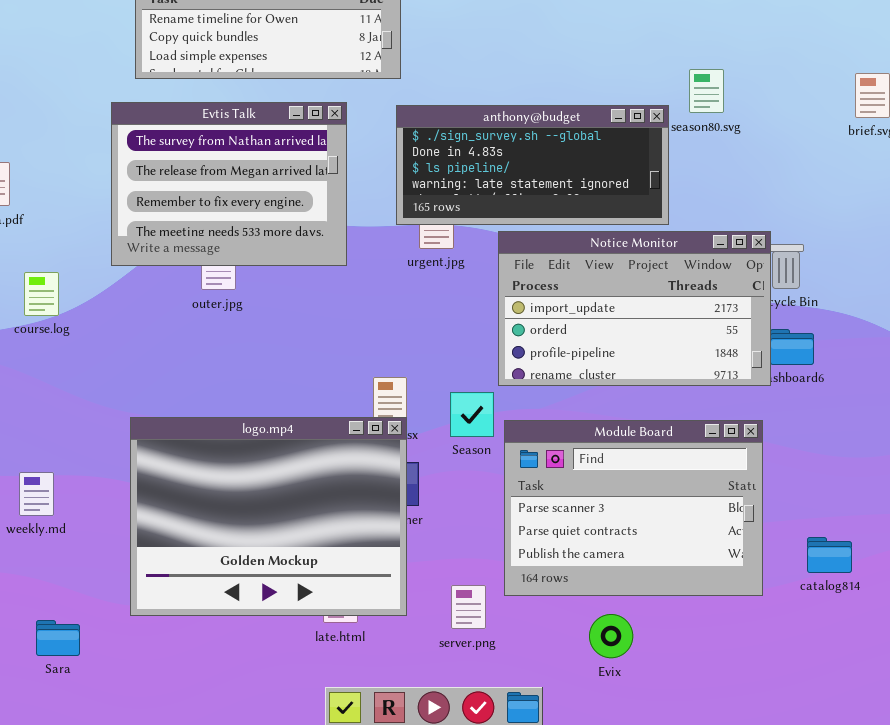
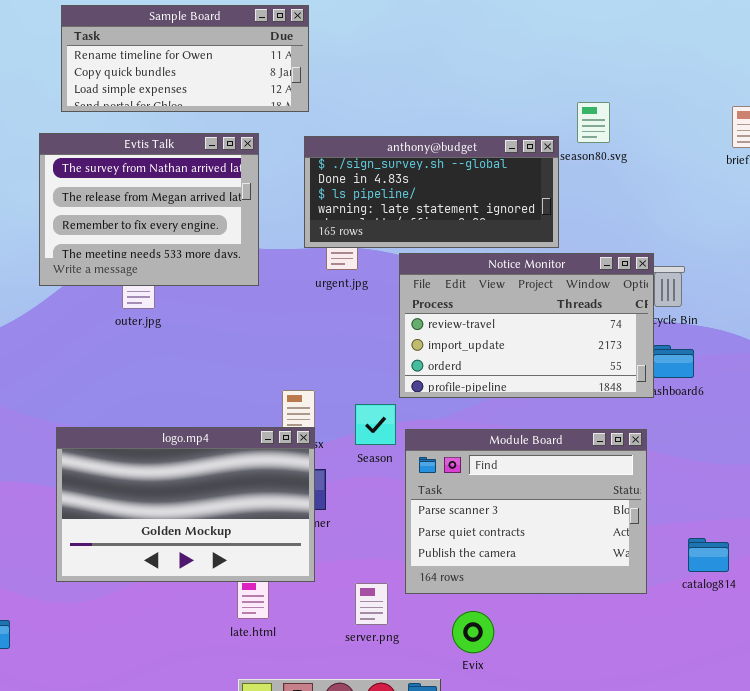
Notice Monitor: [498,231,771,386] -> [399,253,654,398], scrolled up 1 row
logo.mp4: [130,417,407,616] -> [56,427,315,582], resized
Evix: [589,614,633,658] -> [452,611,494,653], moved

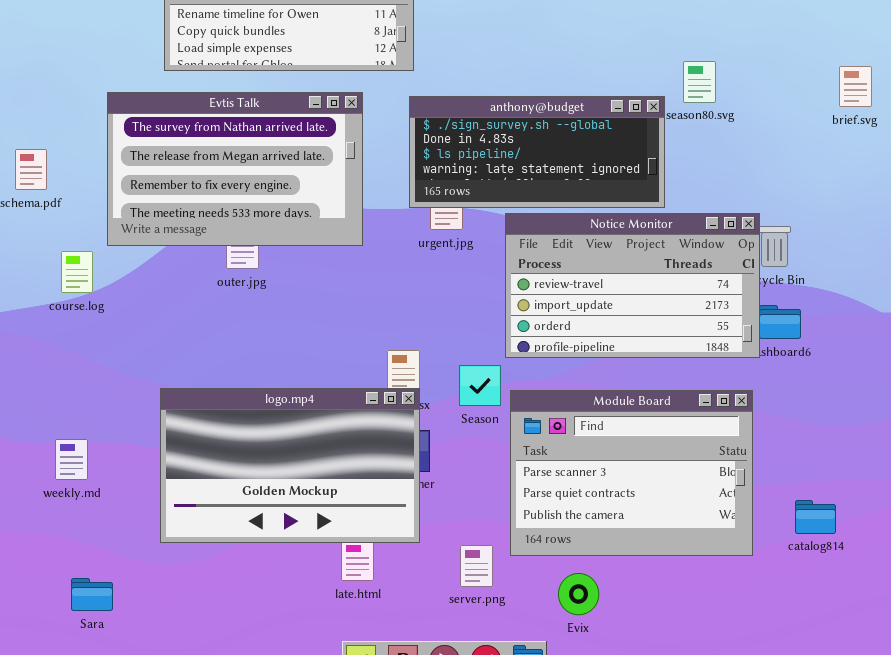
Evtis Talk: [39,133,259,286] -> [107,92,363,246], resized

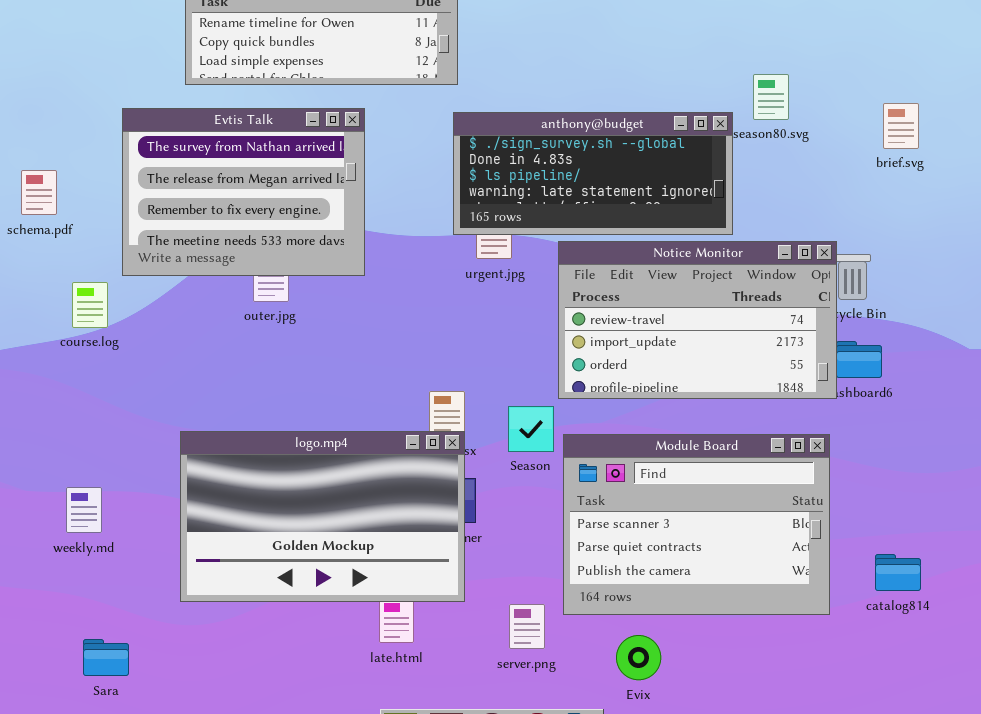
brief.svg: [839,66,872,107] -> [883,103,919,149], moved
Evtis Talk: [107,92,363,246] -> [122,108,365,276], resized

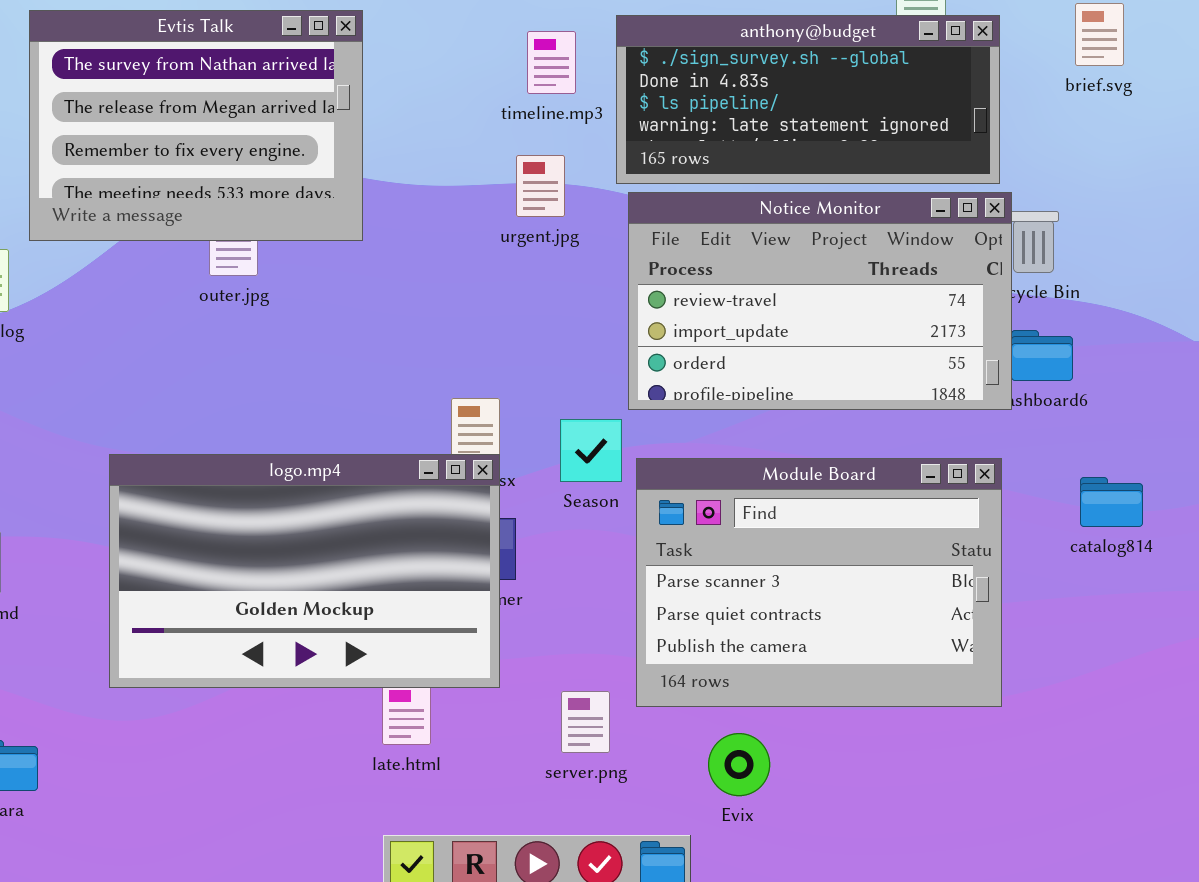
anthony@budget: [453,112,733,235] -> [616,15,1000,184], moved
catalog814: [875,554,921,591] -> [1080,477,1143,527], moved

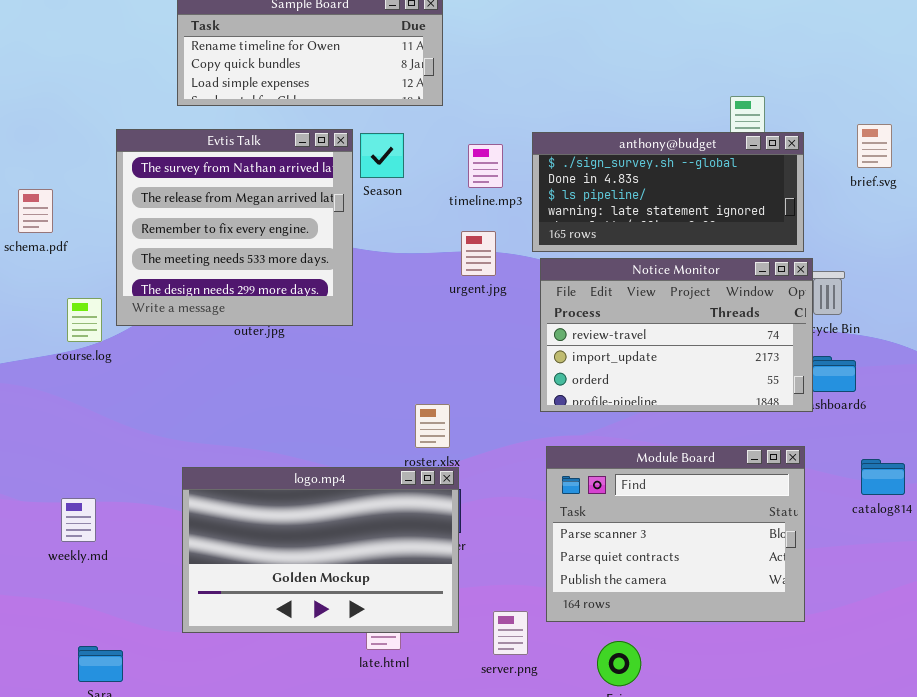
Evtis Talk: [29,10,363,241] -> [116,129,353,326], resized
Season: [560,419,622,482] -> [360,133,404,178], moved
logo.mp4: [109,454,500,688] -> [182,467,459,633], moved

